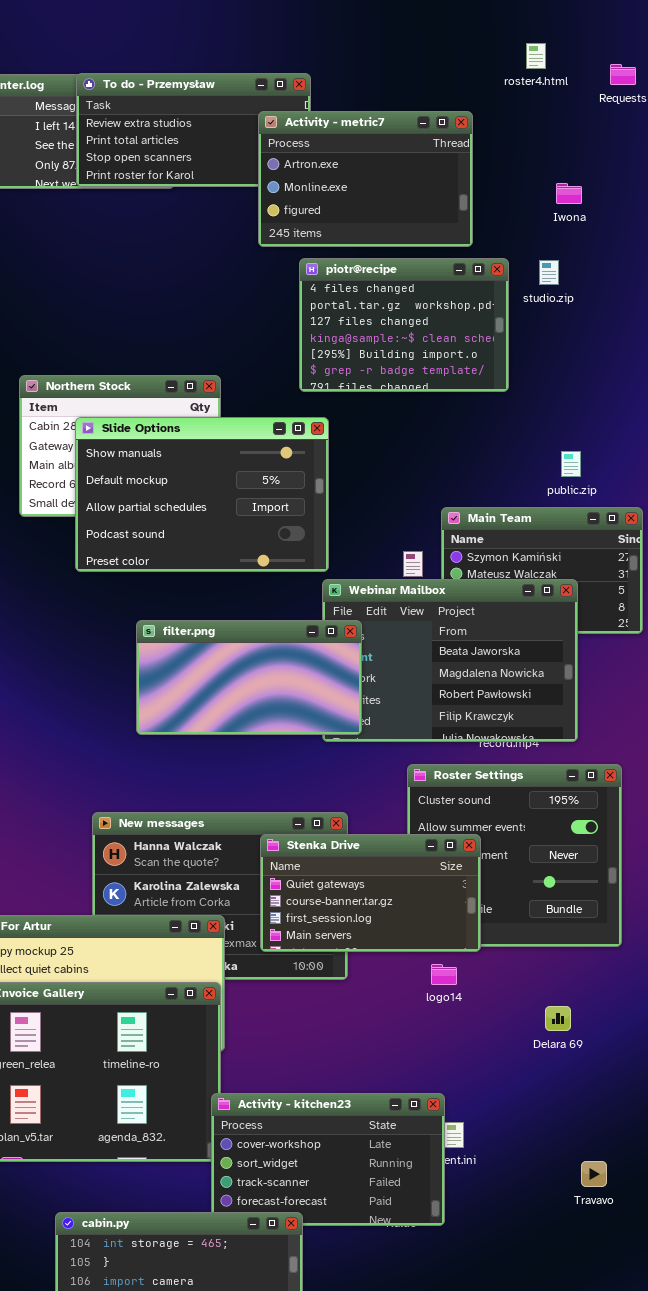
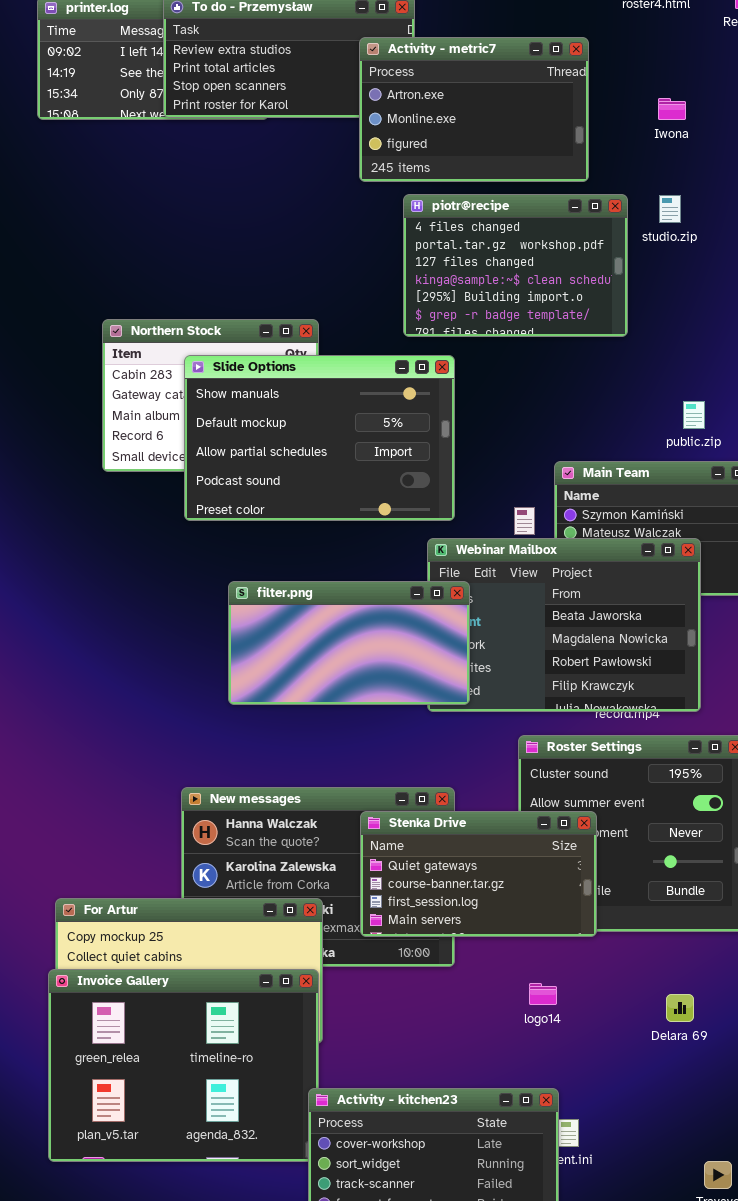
Iwona: [556,183,582,204] -> [658,98,686,120], moved
Slide Options: [75,417,329,572] -> [184,355,455,521], moved
logo14: [431,964,457,985] -> [529,983,557,1005], moved

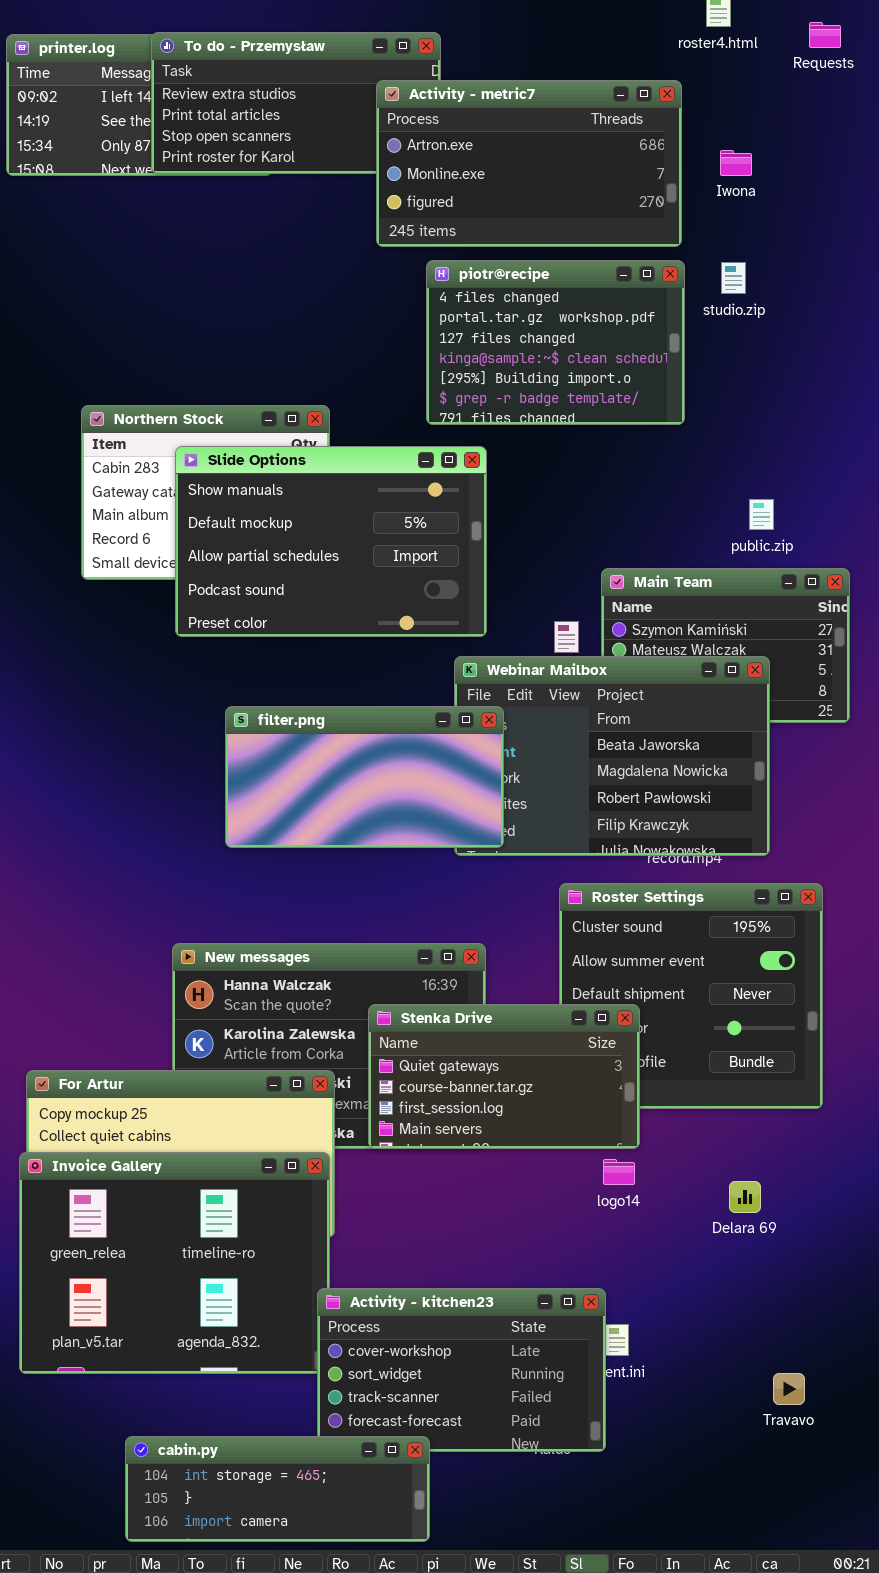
Activity - metric7: [359,37,589,182] -> [376,80,682,247], resized
Stenka Drive: [360,811,597,937] -> [368,1004,640,1149], moved
logo14: [529,983,557,1005] -> [603,1159,635,1185], moved

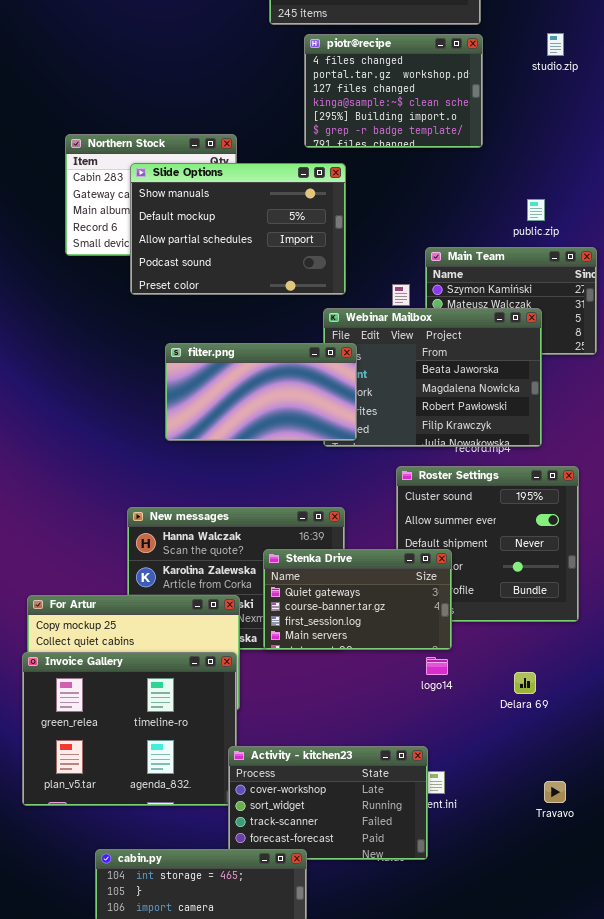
studio.zip: [721,262,746,294] -> [547,33,564,56], moved
Travavo: [773,1373,805,1405] -> [544,781,566,803], moved

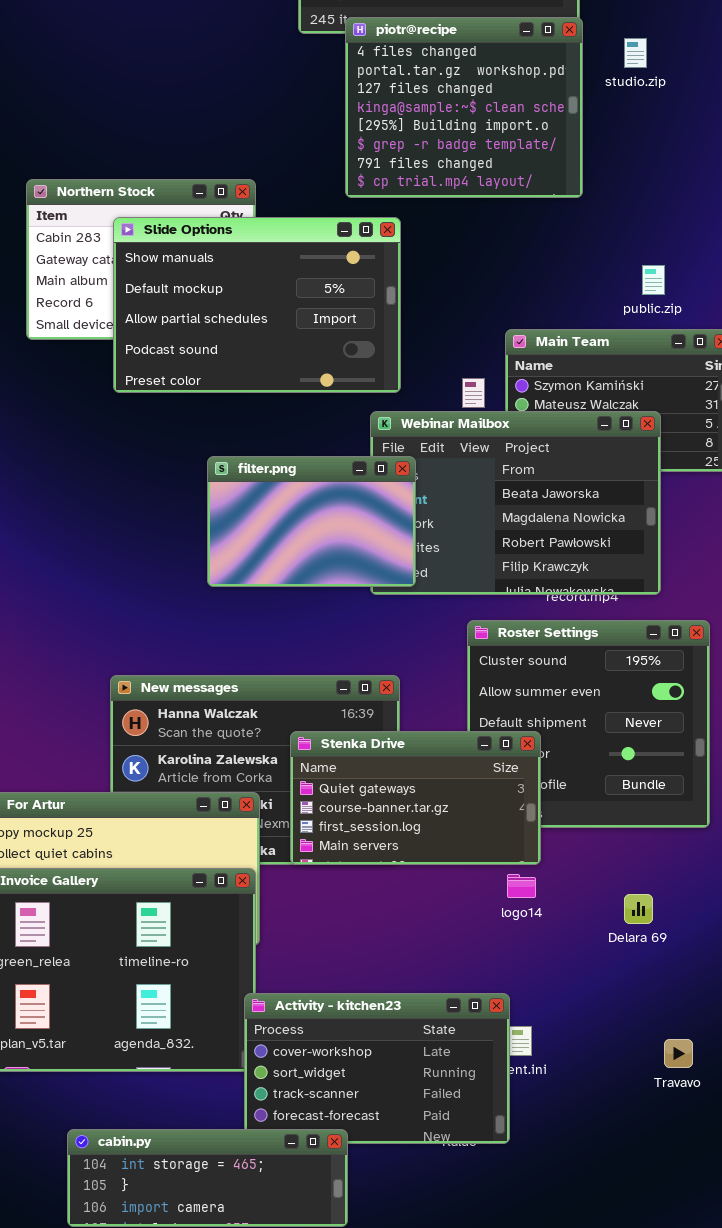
studio.zip: [547,33,564,56] -> [624,38,647,68], moved
piotr@recipe: [304,34,483,148] -> [345,17,583,198], resized
filter.png: [165,343,357,441] -> [207,456,416,587], resized

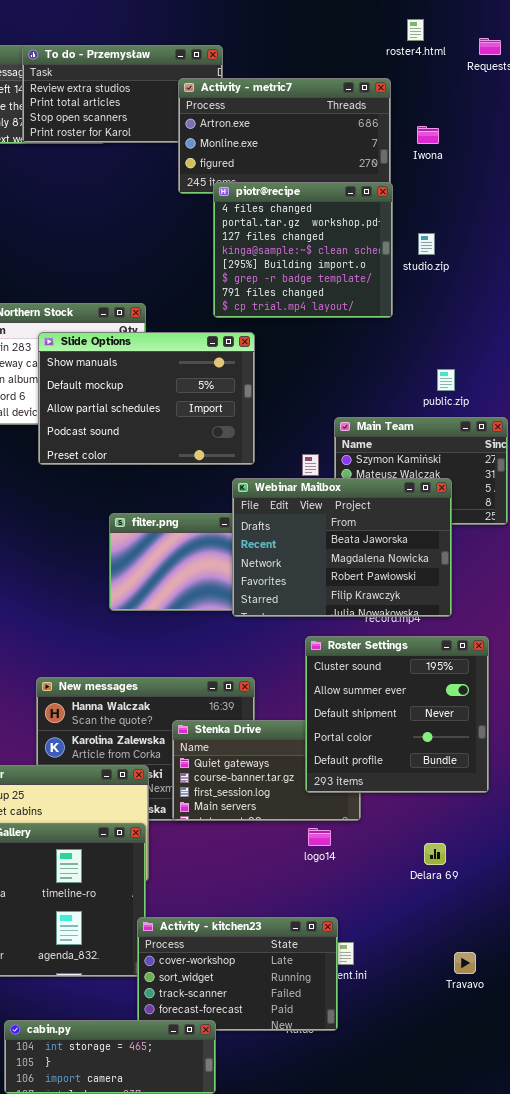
studio.zip: [624,38,647,68] -> [418,233,435,255], moved
Webinar Mailbox: [370,411,661,595] -> [232,478,452,617], raised
Roster Settings: [467,620,710,828] -> [305,636,489,793], raised
logo14: [507,874,536,898] -> [308,828,331,846], moved

